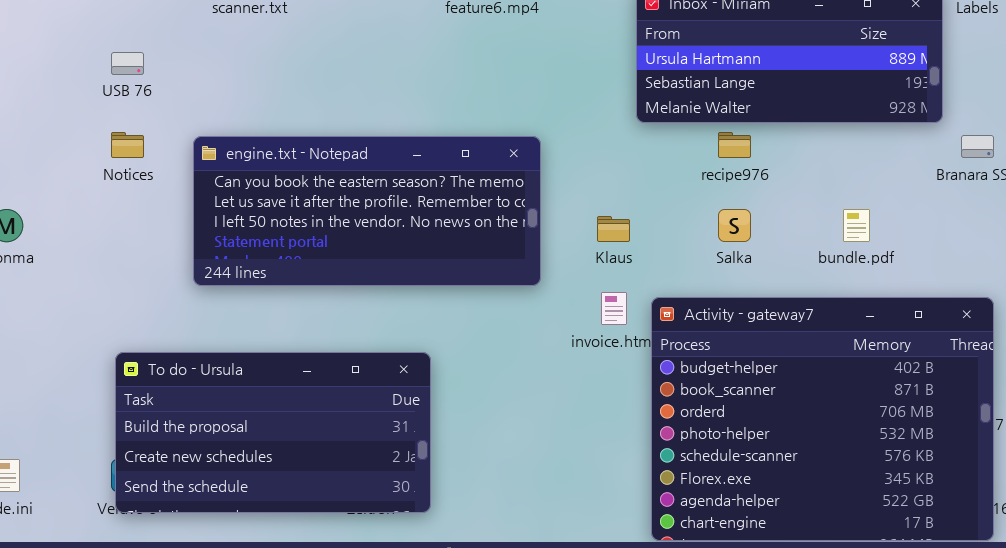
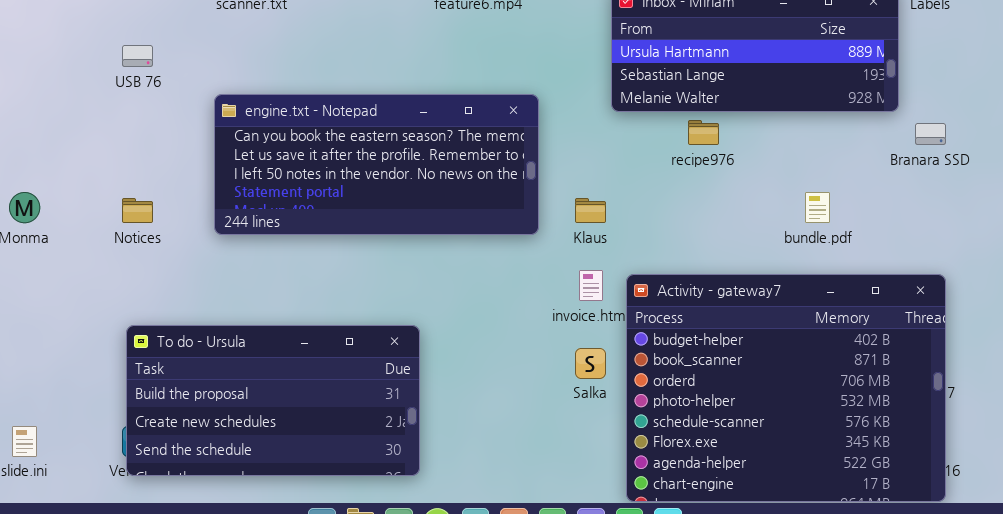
Notices: [111,132,144,158] -> [122,198,153,223], moved
engine.txt - Notepad: [193,136,541,286] -> [214,94,539,235], moved
Salka: [718,209,751,242] -> [575,348,606,379], moved

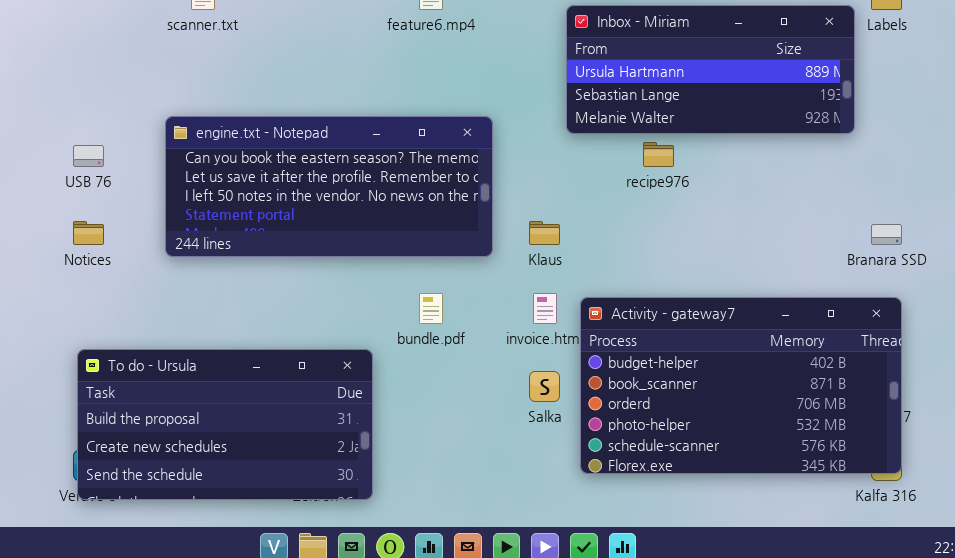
USB 76: [122,45,153,67] -> [73,145,104,167], moved
Branara SSD: [915,123,946,145] -> [871,224,902,245], moved
bundle.pdf: [805,192,830,223] -> [419,293,443,324], moved
Activity - gateway7: [626,274,946,502] -> [580,297,902,474], resized

